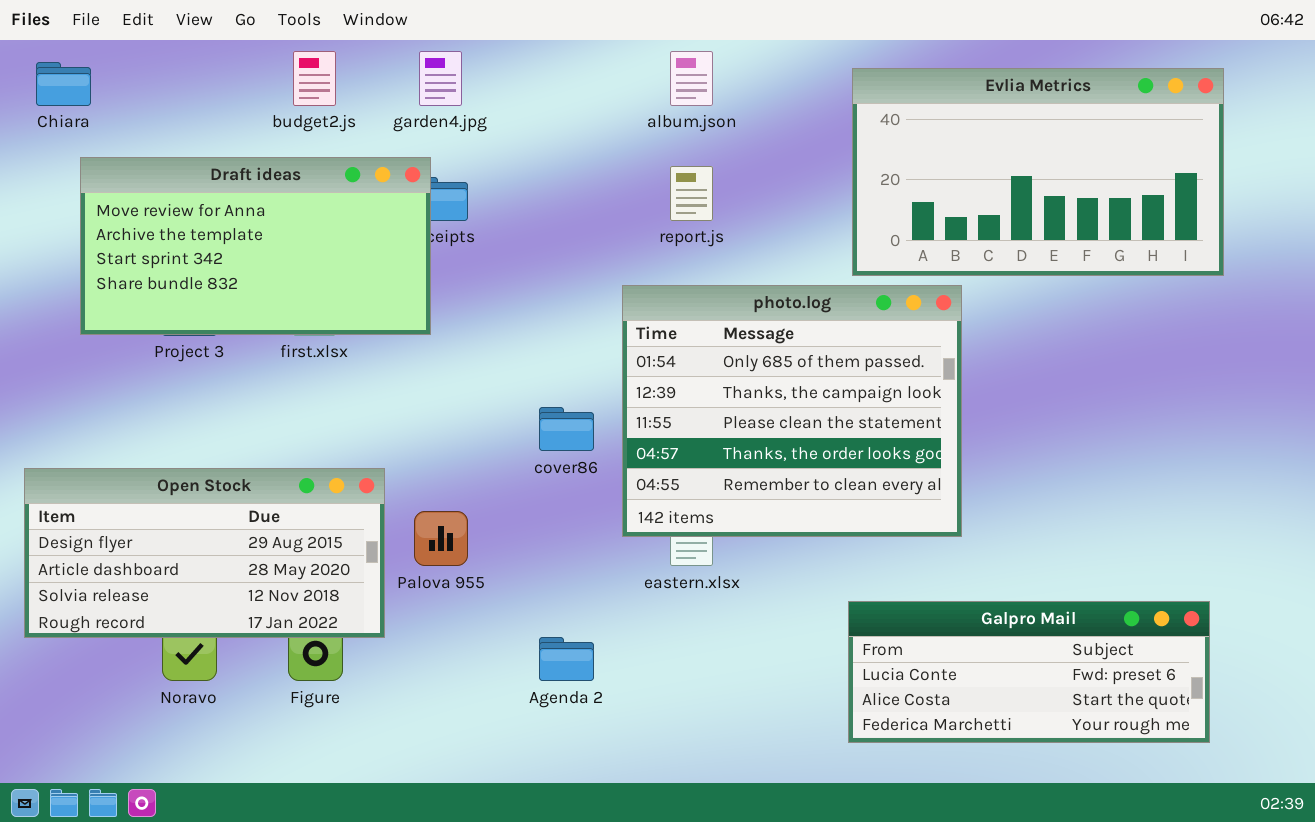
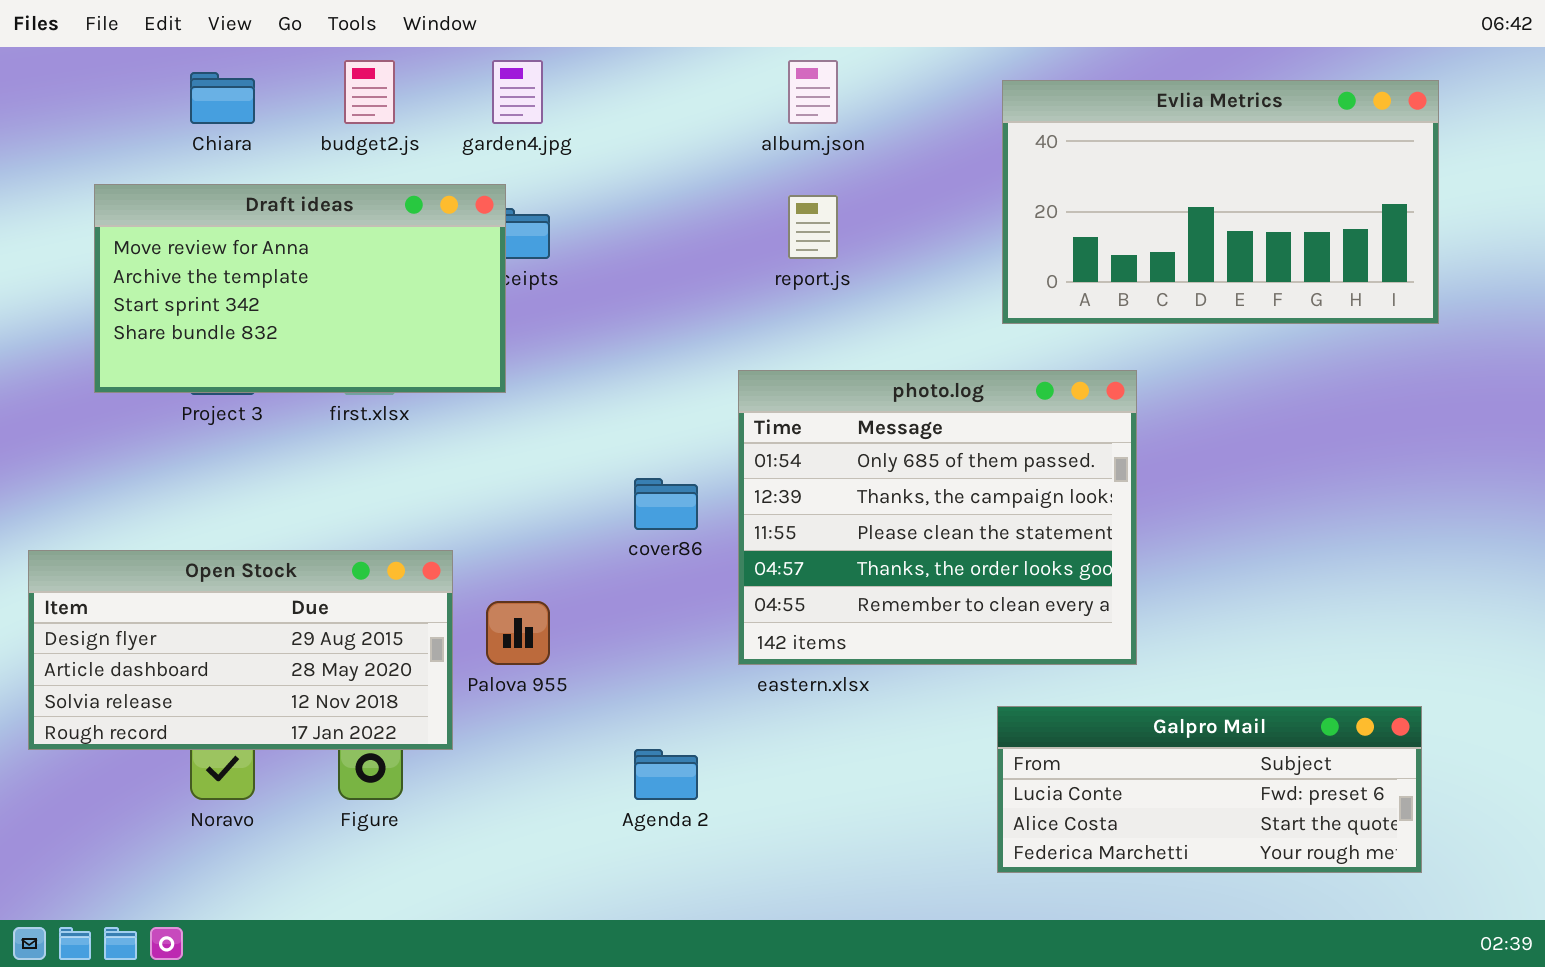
Chiara: [36,62,91,106] -> [190,72,255,124], moved
photo.log: [622,285,962,537] -> [738,370,1137,665], moved

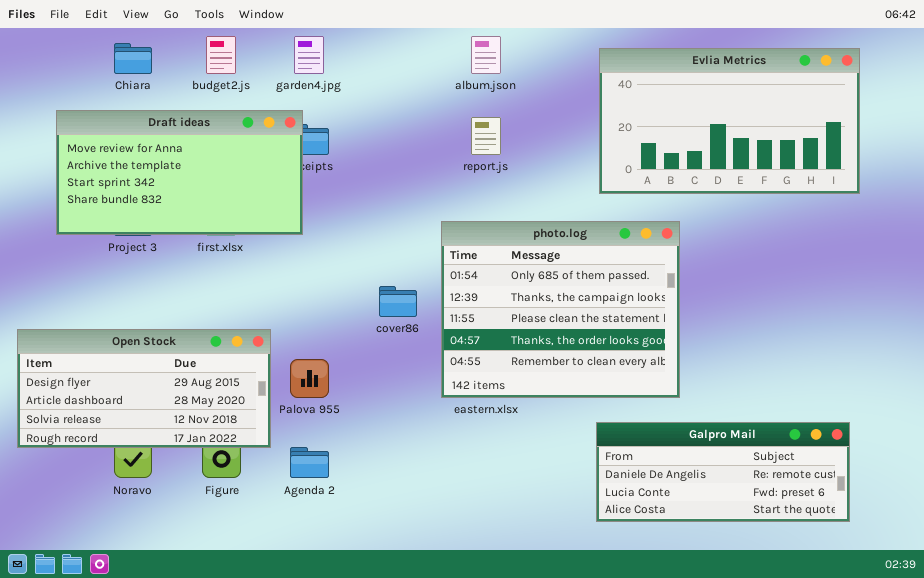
Galpro Mail: [997,706,1422,873] -> [596,422,850,522], scrolled up 1 row
Agenda 2: [634,749,698,800] -> [290,447,329,478], moved

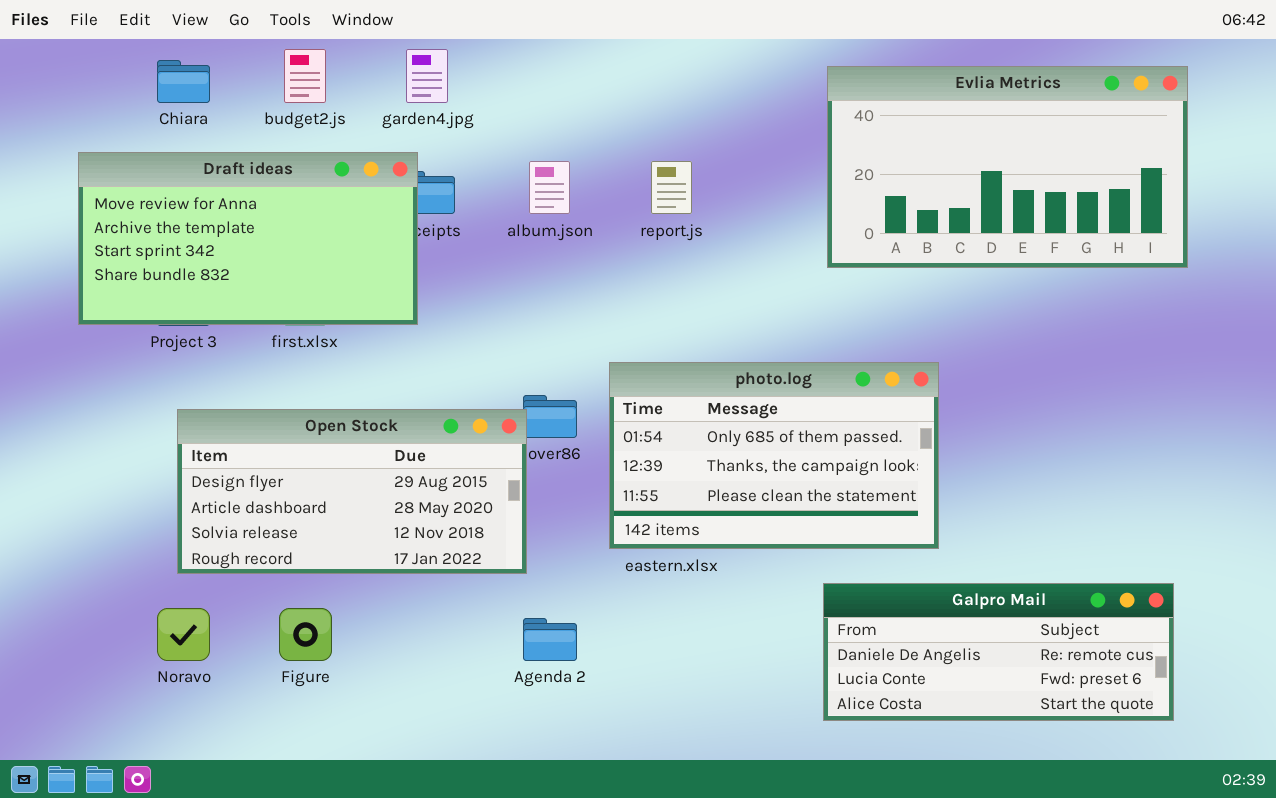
album.json: [471,36,501,74] -> [529,161,570,214], moved
photo.log: [441,221,680,398] -> [609,362,939,549], resized
Open Stock: [17,329,271,448] -> [177,409,527,574], moved
Agenda 2: [290,447,329,478] -> [523,618,577,661], moved

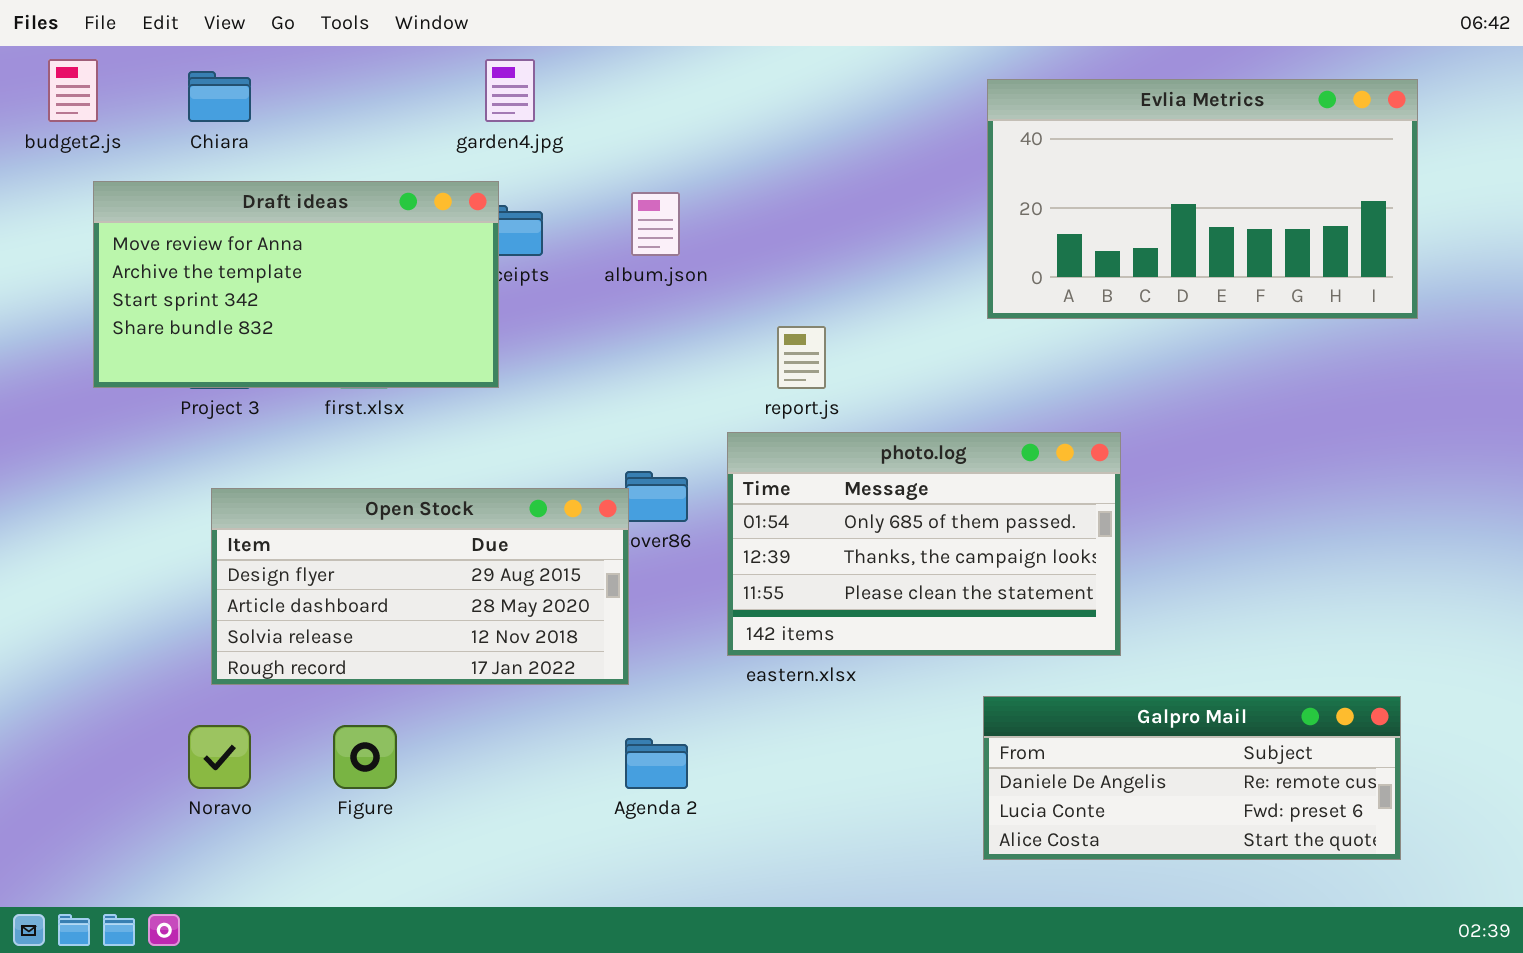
budget2.js: [284,49,326,103] -> [48,59,98,122], moved
report.js: [651,161,692,214] -> [777,326,826,389], moved

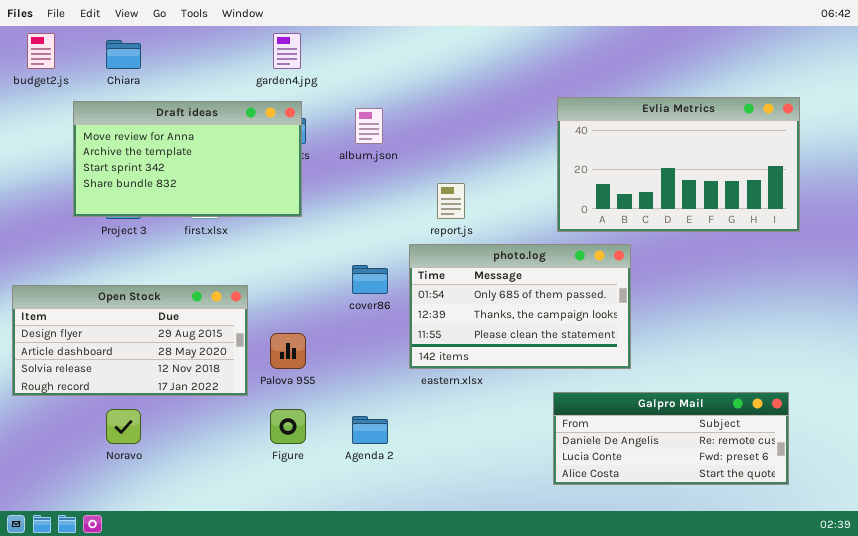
Evlia Metrics: [987,79,1418,319] -> [557,97,800,232], moved
Draft ideas: [93,181,499,388] -> [73,101,302,217], moved
Open Stock: [211,488,629,685] -> [12,285,248,396], moved
Figure: [333,725,397,789] -> [270,409,306,444], moved

